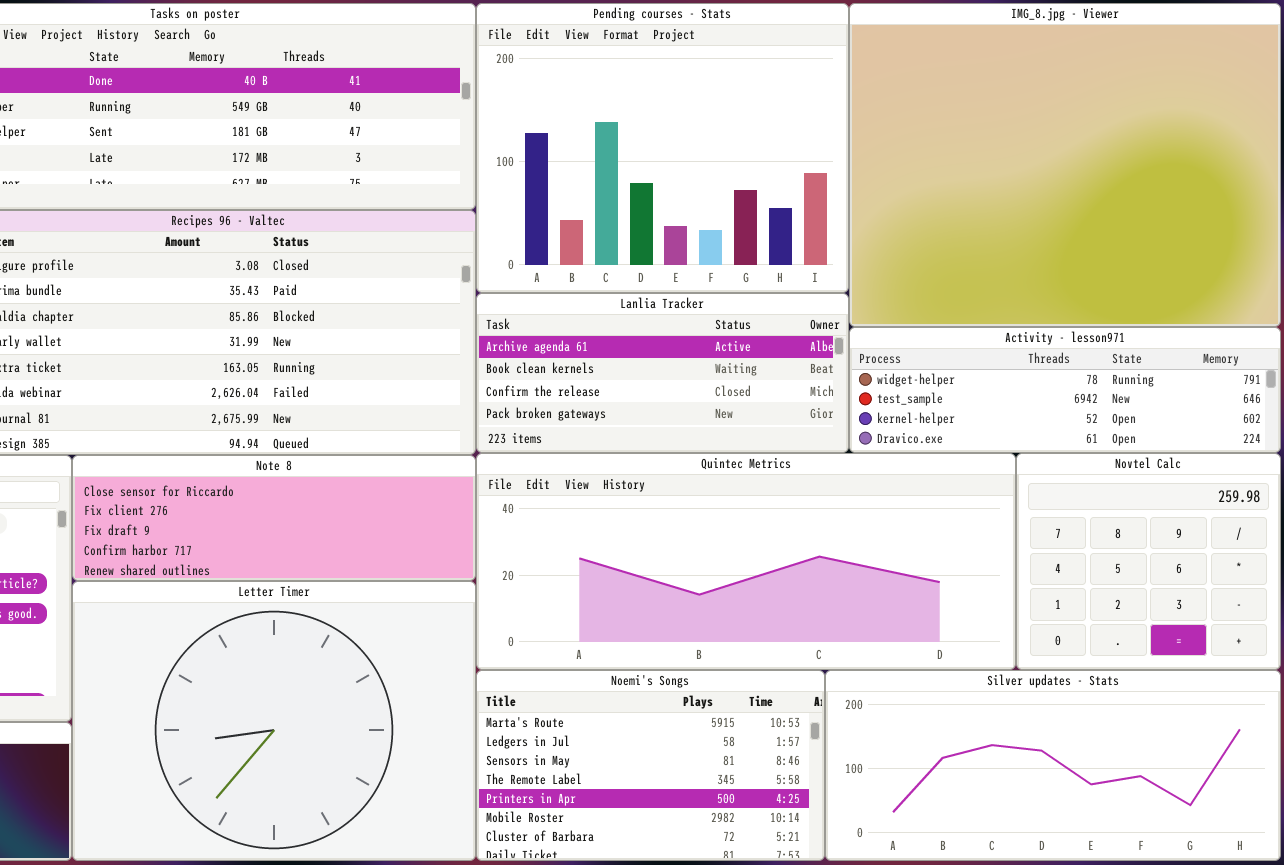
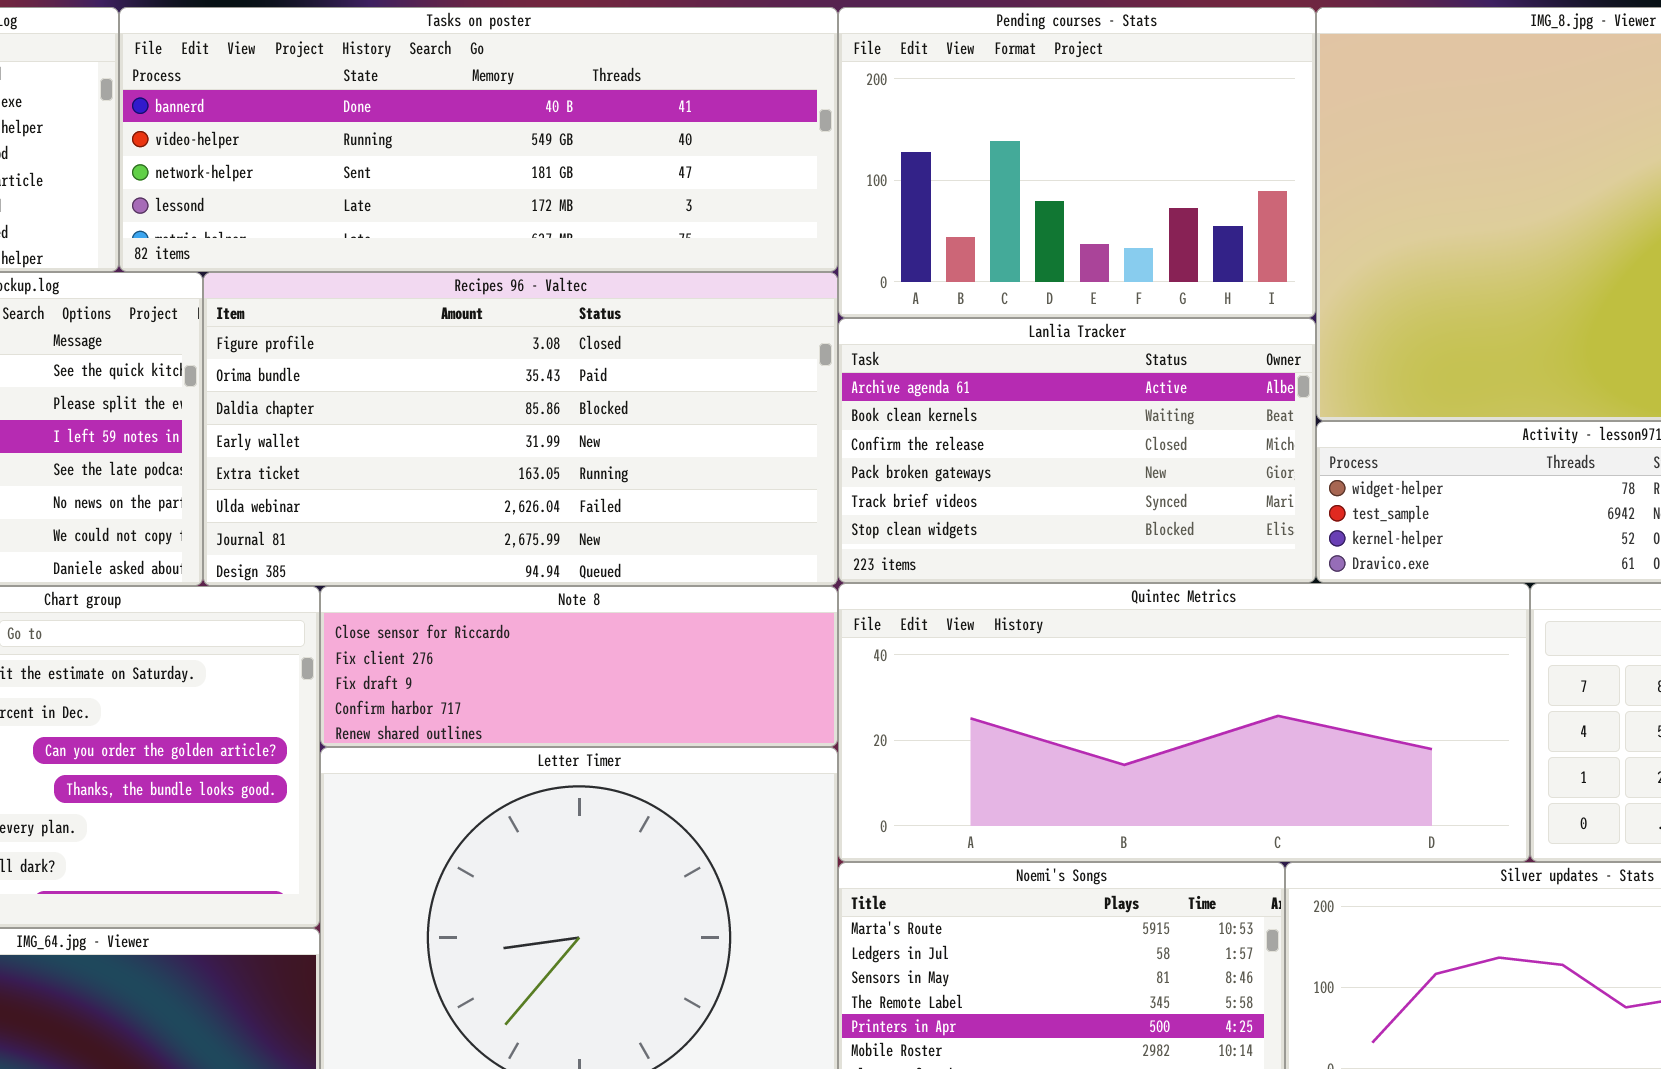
Pending courses - Stats: [476,3,849,293] -> [838,7,1316,318], resized
Lanlia Tracker: [476,293,849,453] -> [838,318,1316,583], resized

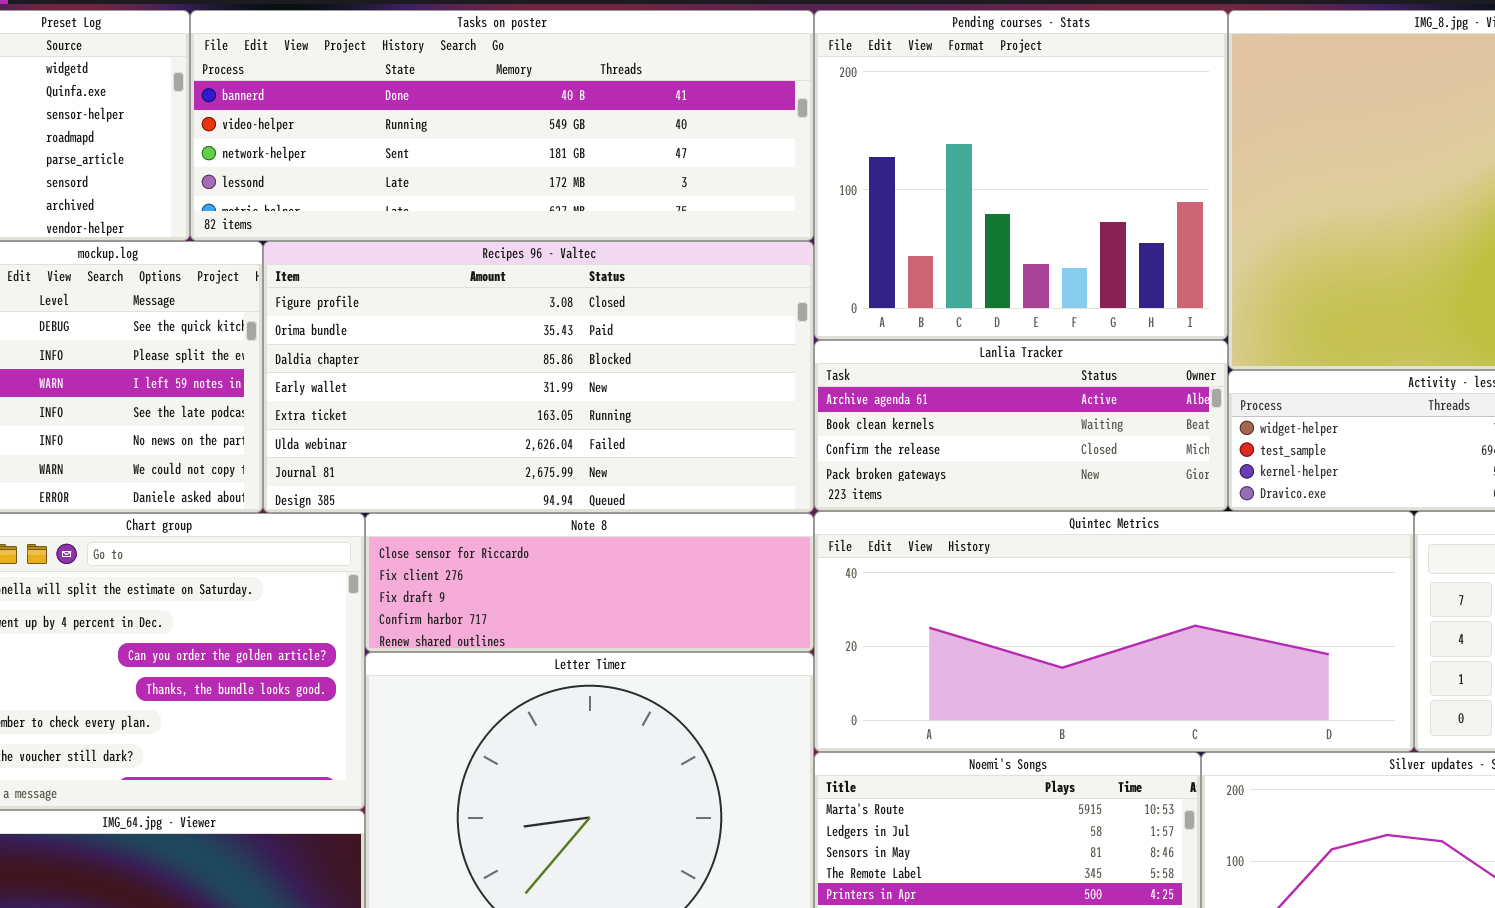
Pending courses - Stats: [838,7,1316,318] -> [814,10,1228,340], resized
Lanlia Tracker: [838,318,1316,583] -> [814,340,1228,511], resized

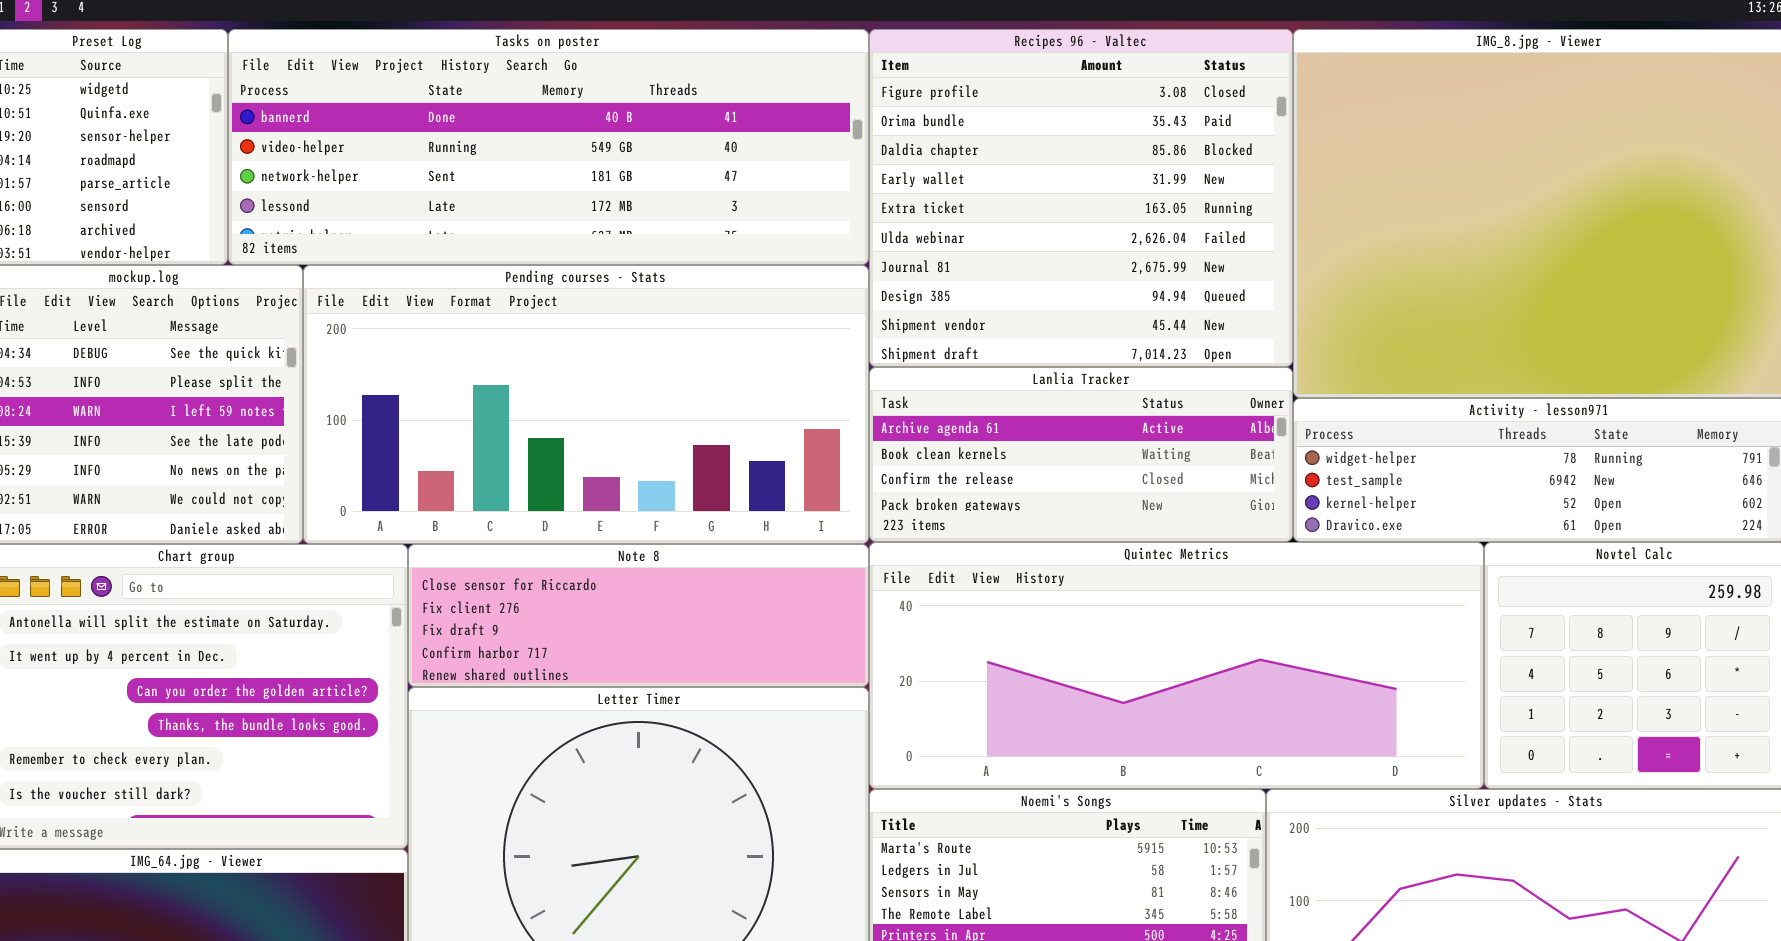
Pending courses - Stats: [814,10,1228,340] -> [303,265,869,544], moved, resized
Recipes 96 - Valtec: [263,241,814,513] -> [869,29,1293,367], moved, resized

